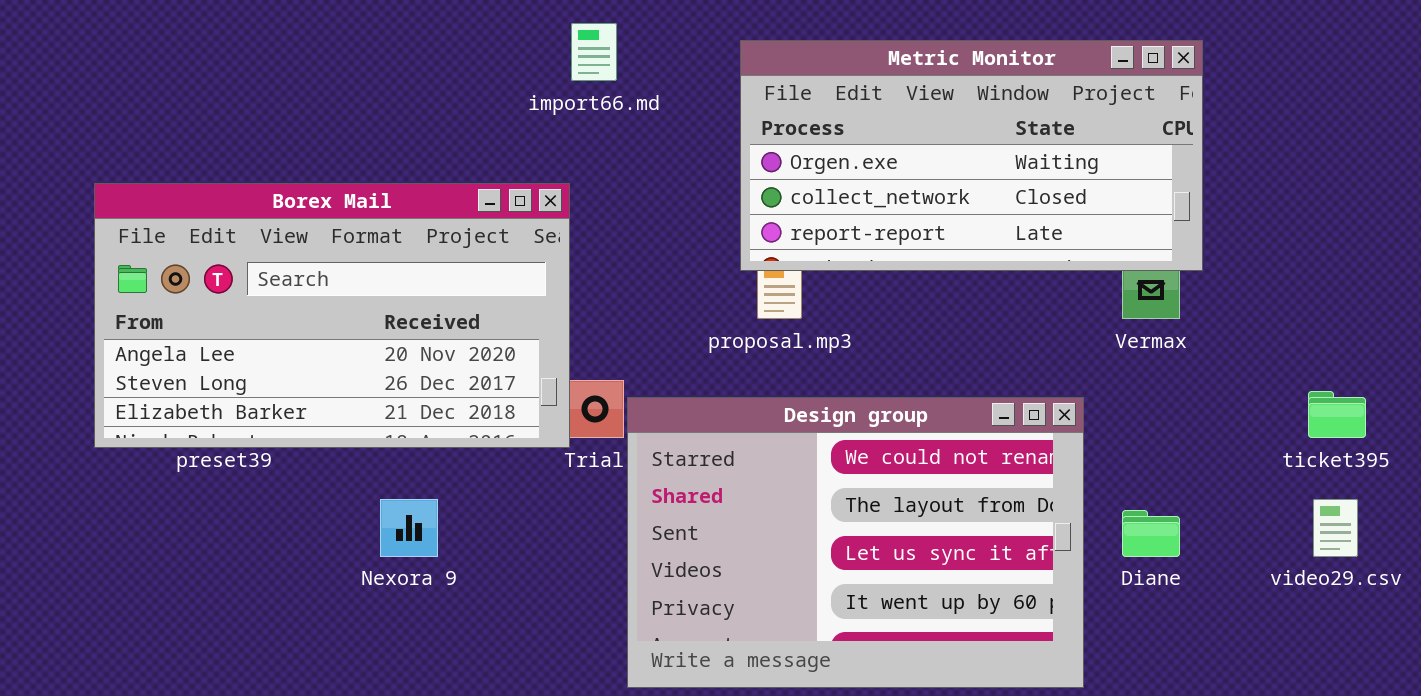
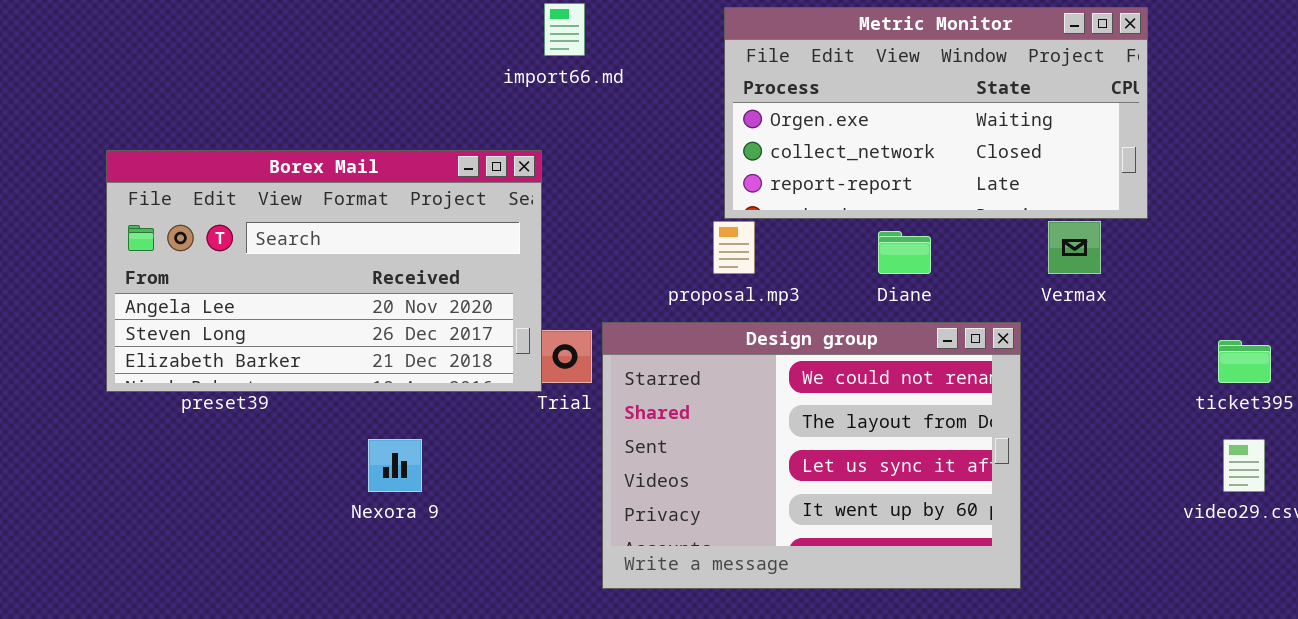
Metric Monitor: [740,40,1203,271] -> [724,7,1148,219], moved
Design group: [627,397,1084,688] -> [602,322,1021,589], moved
Diane: [1122,510,1180,557] -> [878,231,931,274], moved

